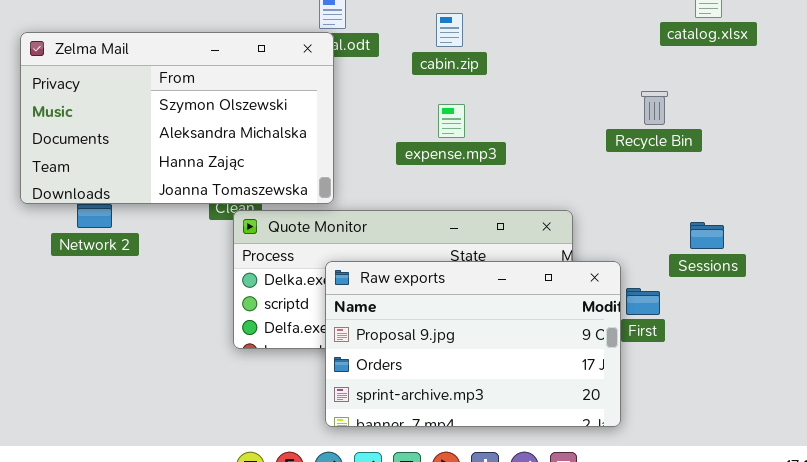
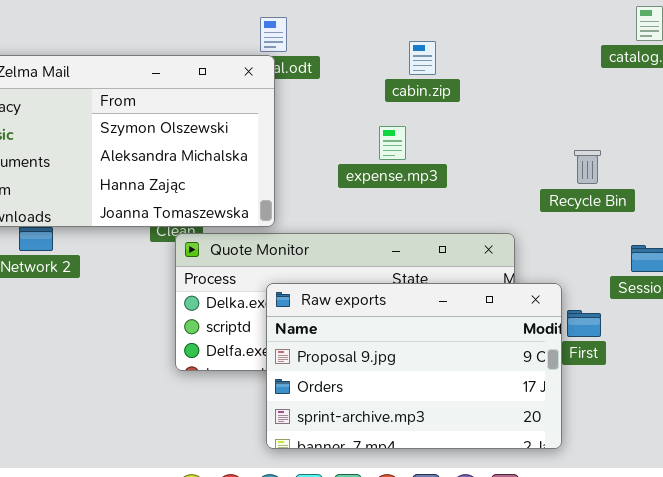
cabin.zip: [436,13,463,47] -> [409,41,436,75], moved
Recycle Bin: [641,91,668,125] -> [574,150,601,184], moved

